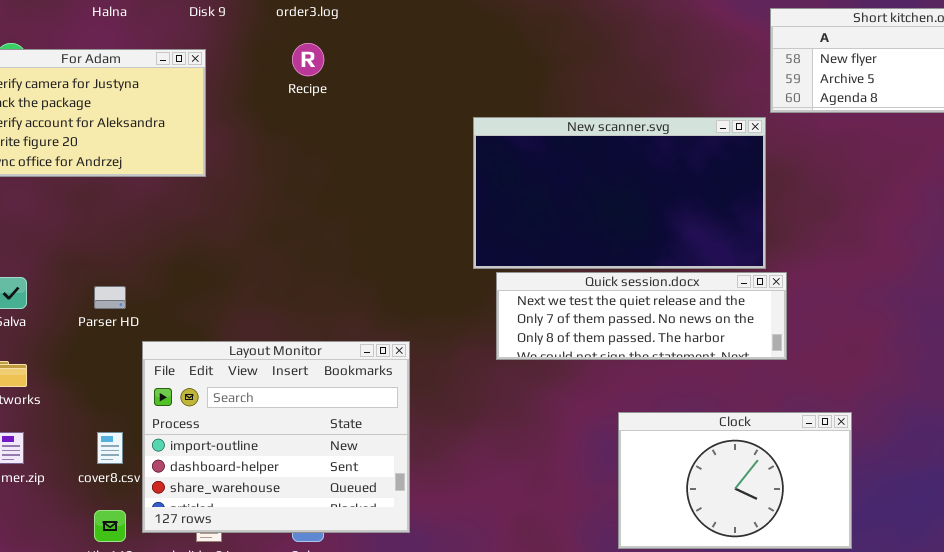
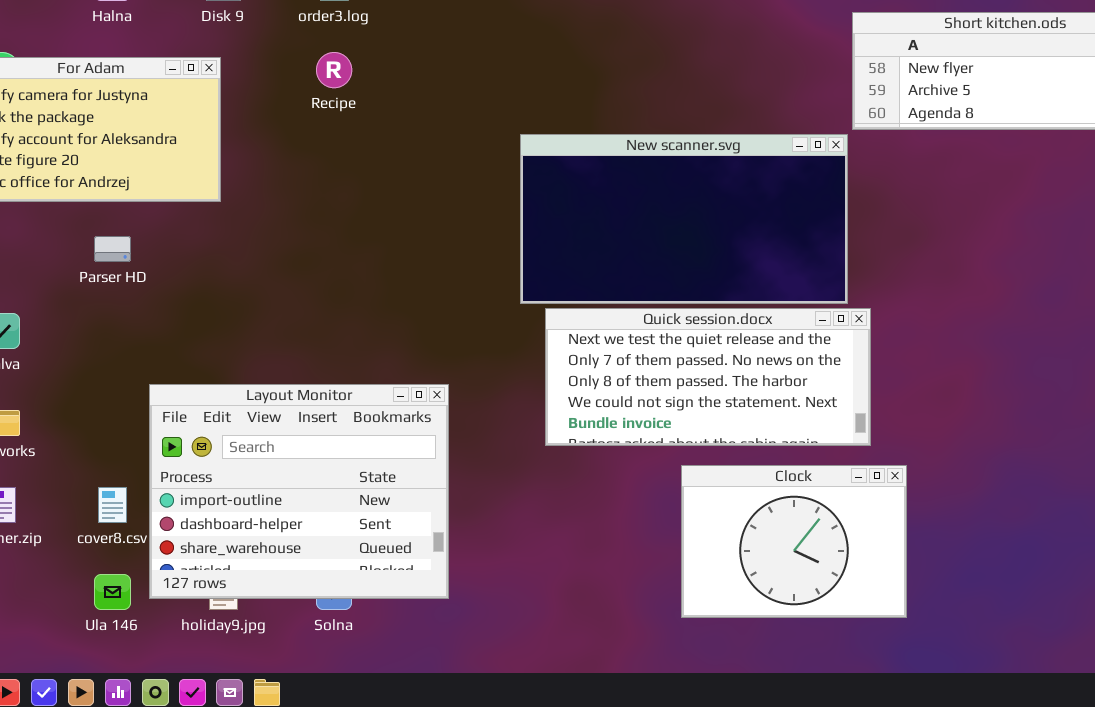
Quick session.docx: [496,272,787,360] -> [545,308,871,446], resized
Parser HD: [94,286,126,309] -> [94,236,131,262], moved
Clock: [618,412,852,549] -> [681,465,907,618], resized

